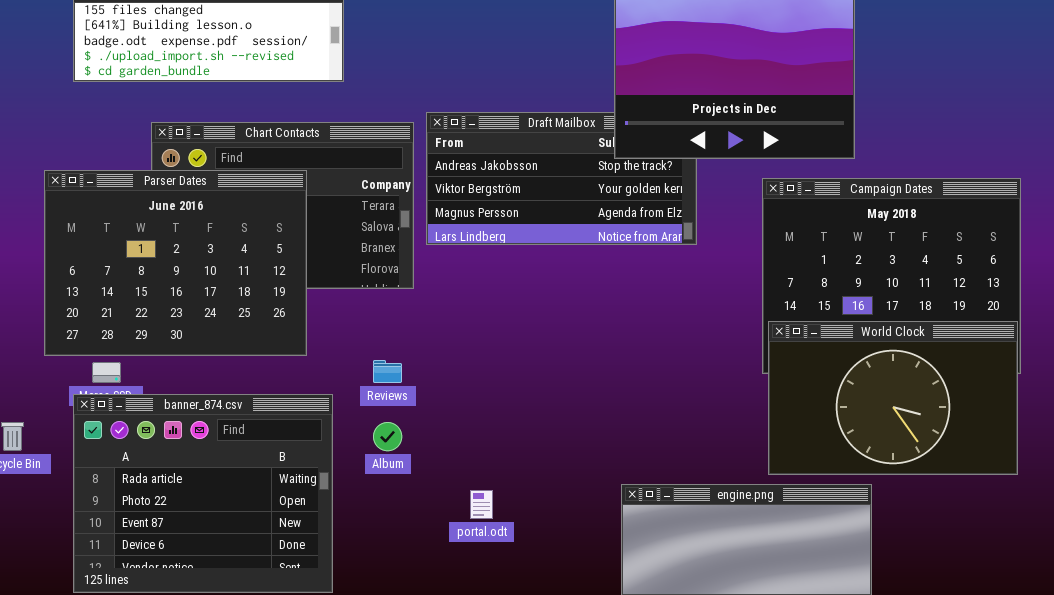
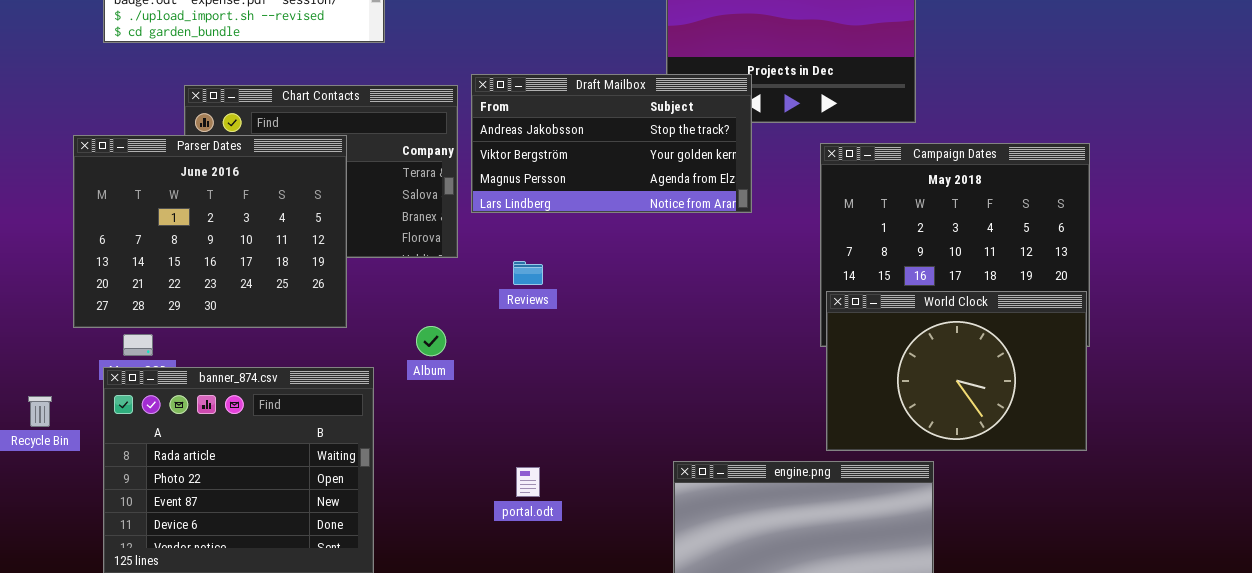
Draft Mailbox: [426,112,697,245] -> [471,74,752,213], raised
Reviews: [373,360,402,383] -> [513,261,543,285], moved
Album: [373,422,402,451] -> [416,326,446,356], moved

